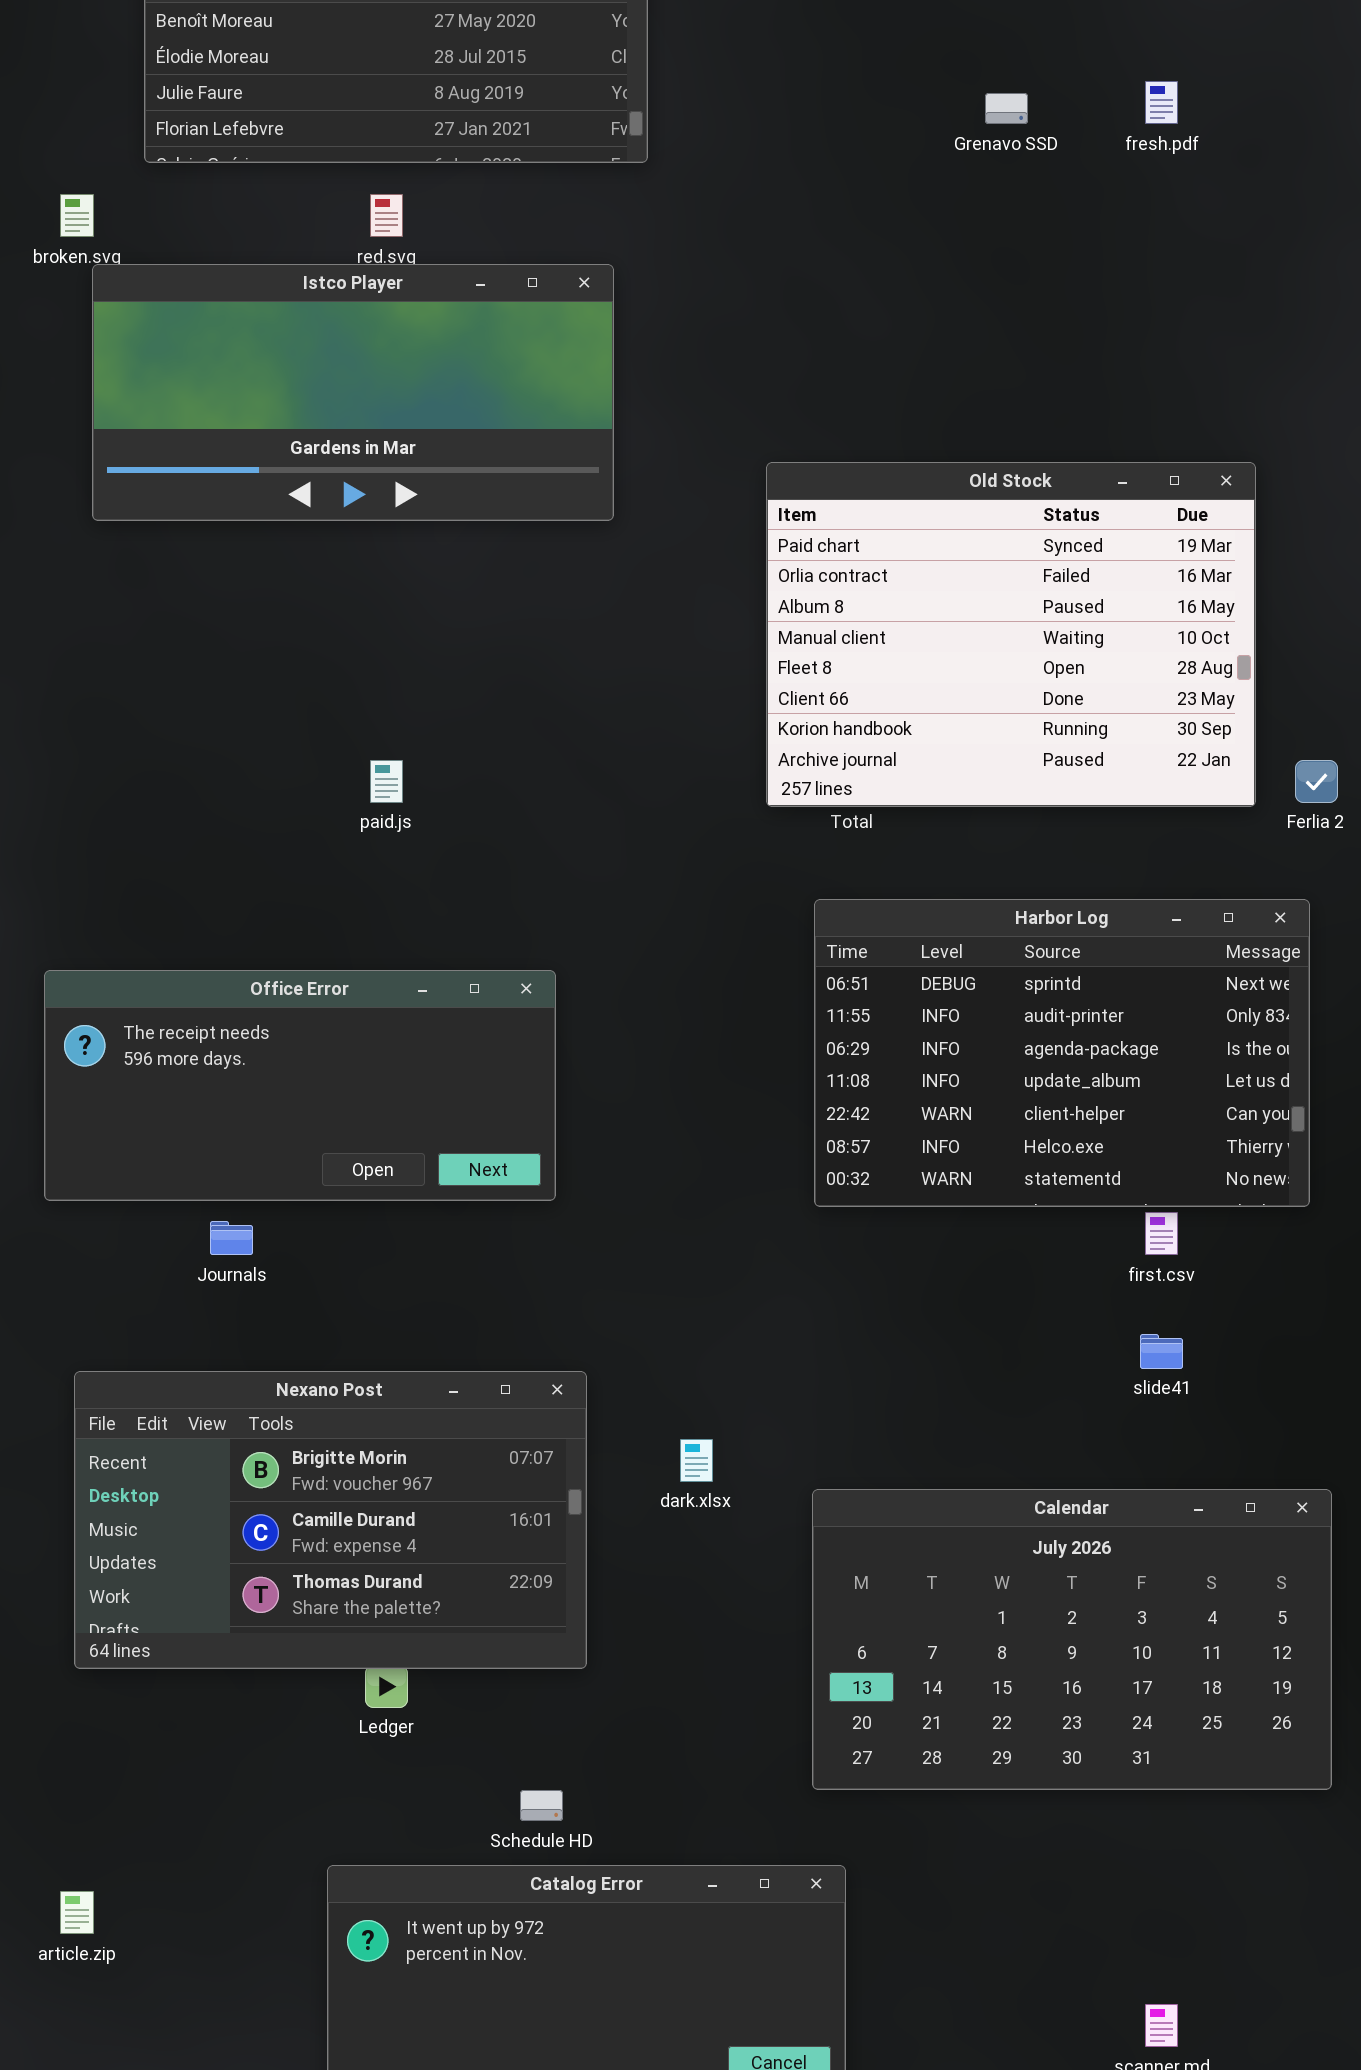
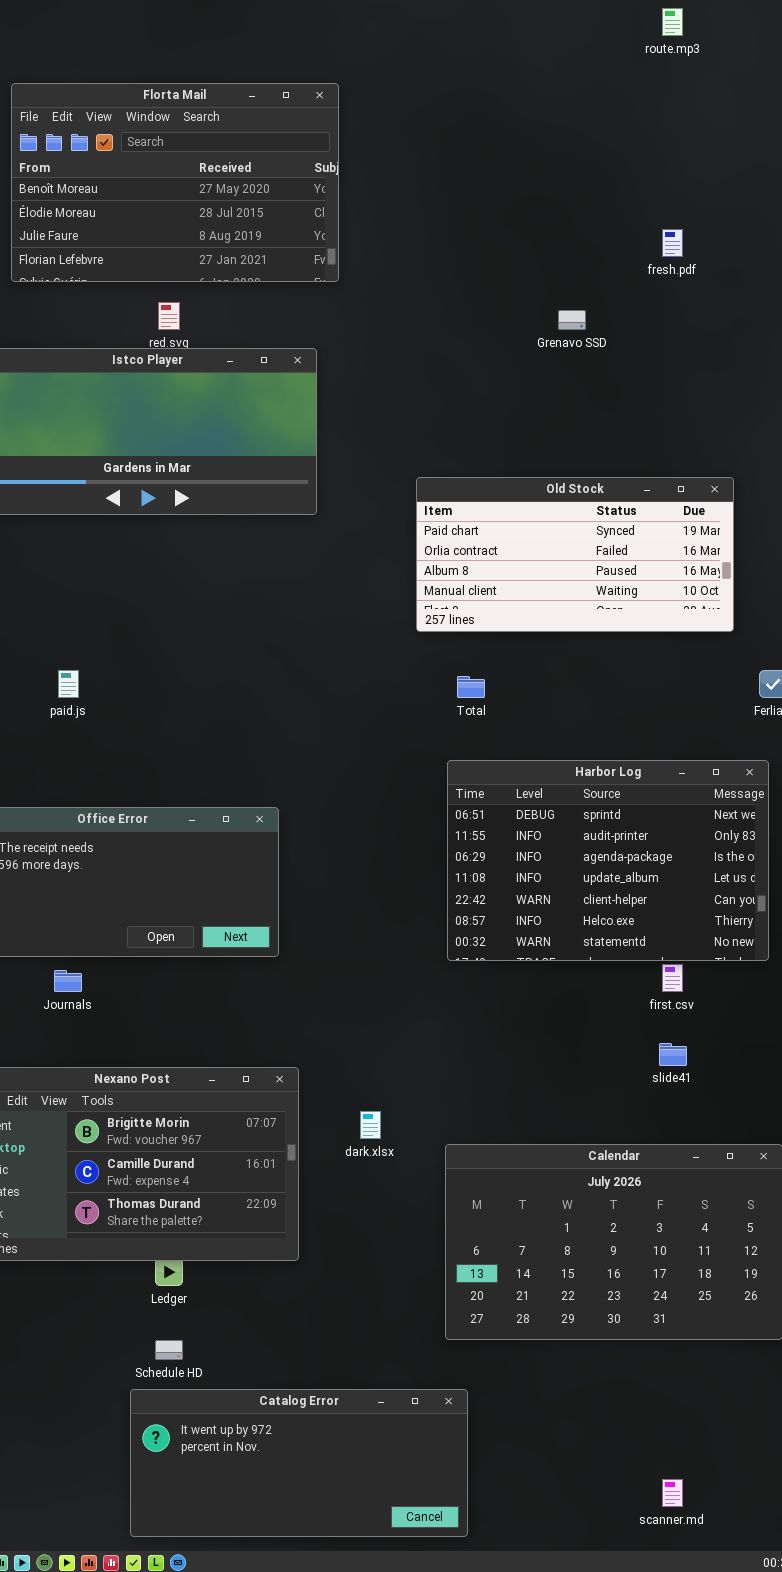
Grenavo SSD: [985,93,1028,124] -> [558,310,586,330], moved
Old Stock: [766,462,1256,807] -> [416,477,734,632], resized
paid.js: [370,760,403,803] -> [58,670,79,698], moved
Schedule HD: [520,1790,563,1821] -> [155,1340,183,1360], moved

